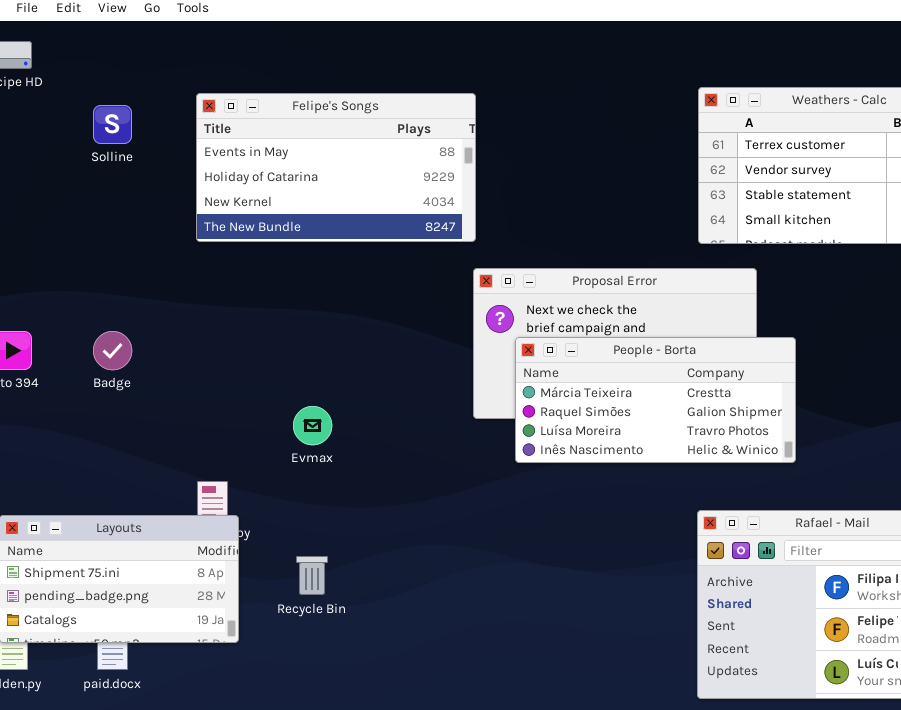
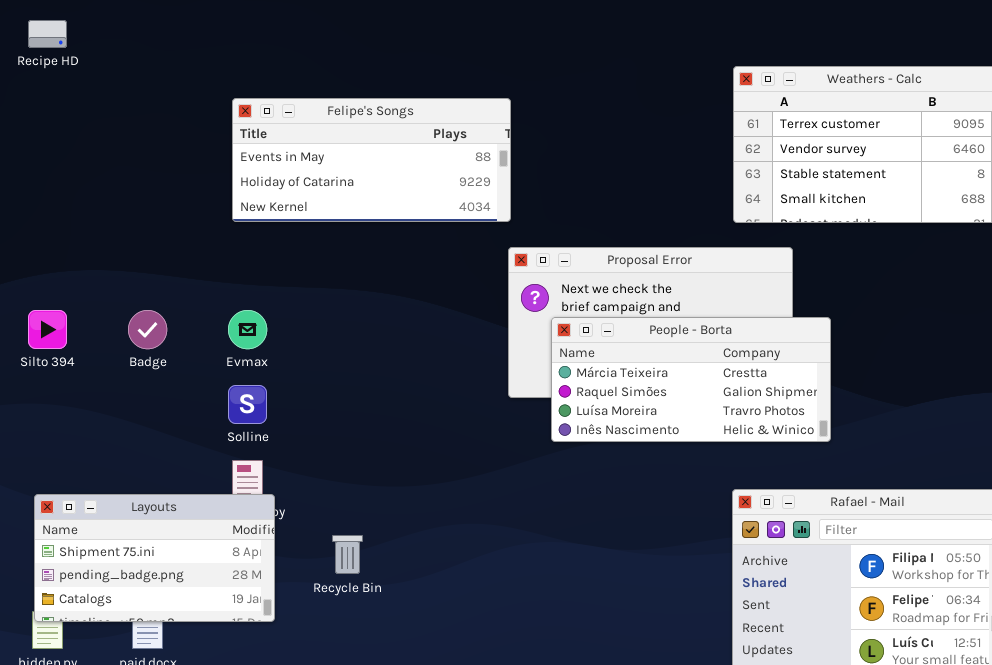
Felipe's Songs: [196,93,476,242] -> [232,98,511,222], resized
Solline: [93,105,132,144] -> [228,385,267,424], moved
Evmax: [293,406,332,445] -> [228,310,267,349], moved

